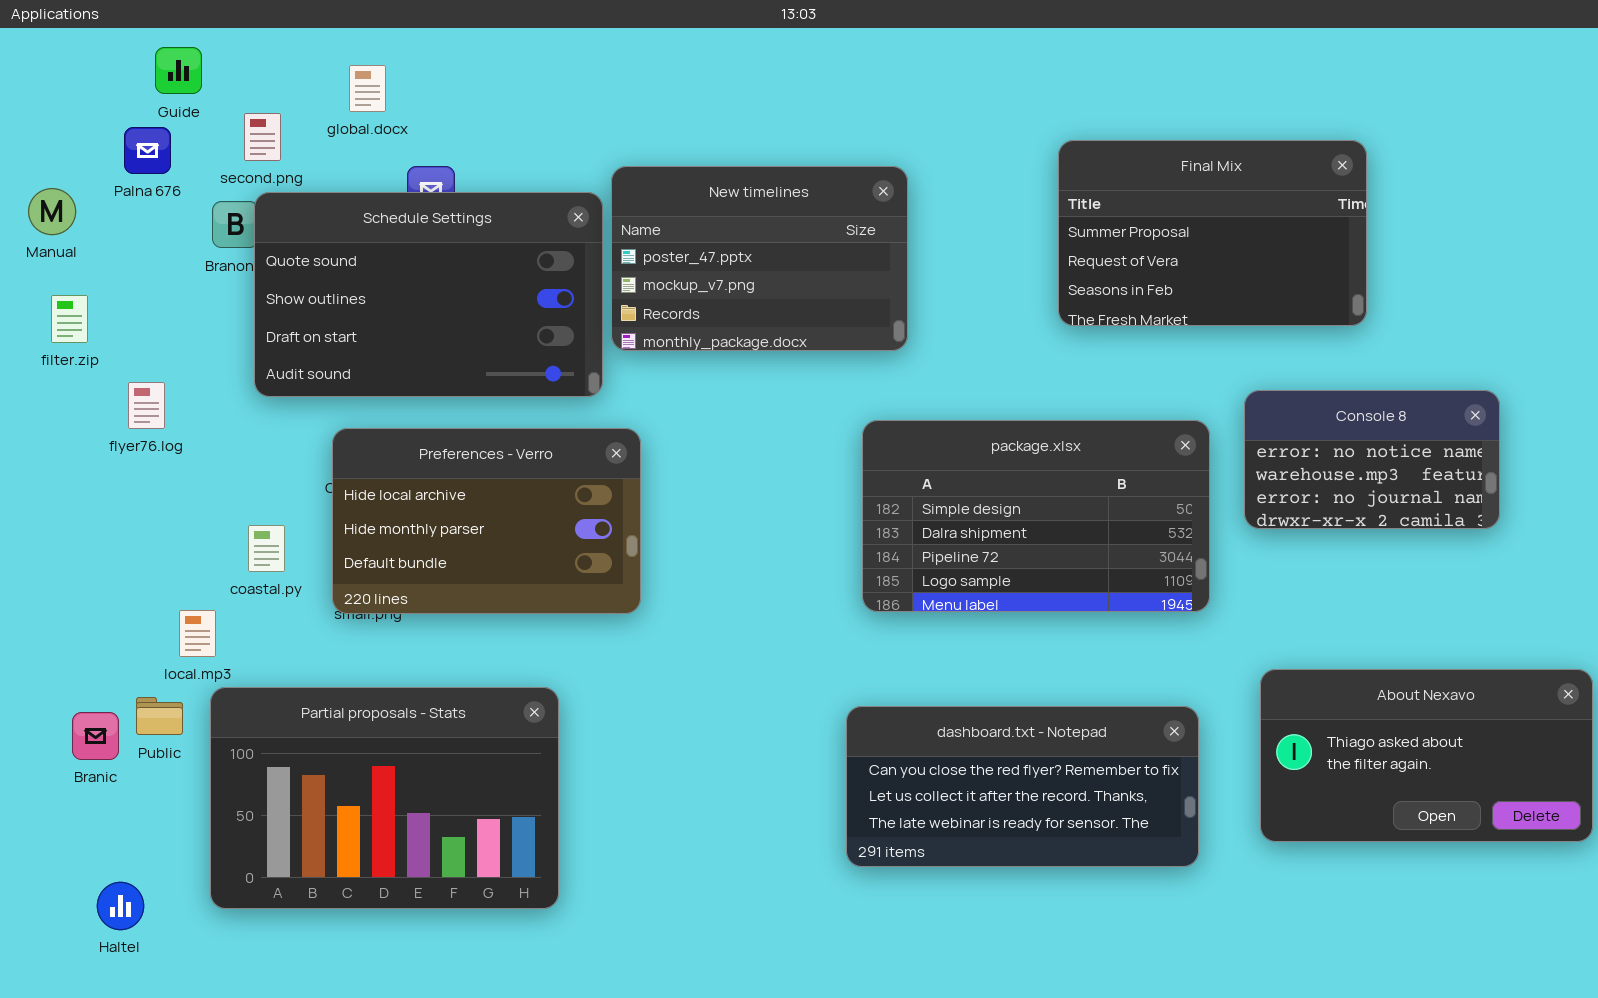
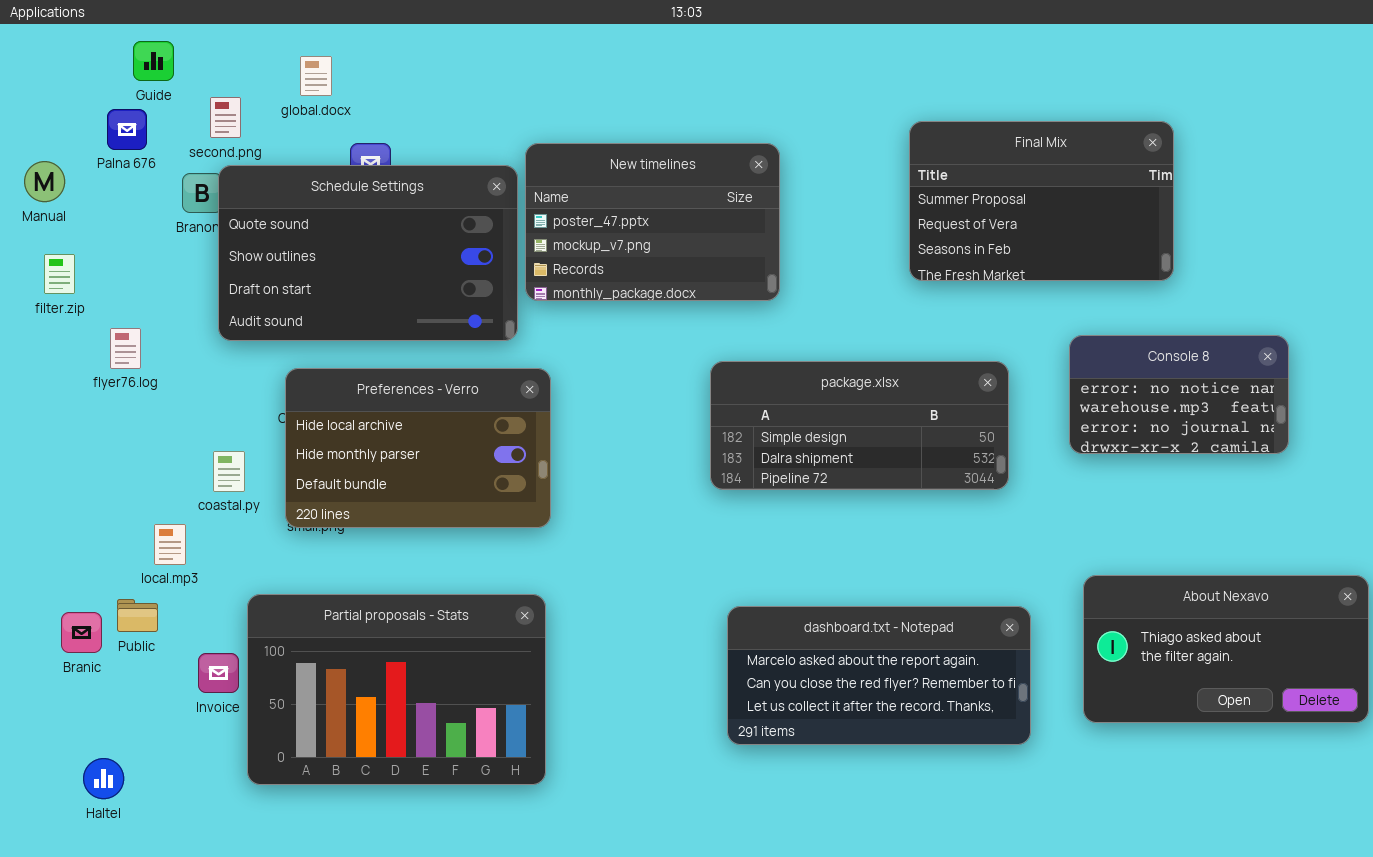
package.xlsx: [862,420,1210,612] -> [710,361,1009,490], moved, resized
Partial proposals - Stats: [210,687,559,909] -> [247,594,546,785], moved
dashboard.txt - Notepad: [846,706,1199,867] -> [727,606,1031,745], scrolled up 1 row

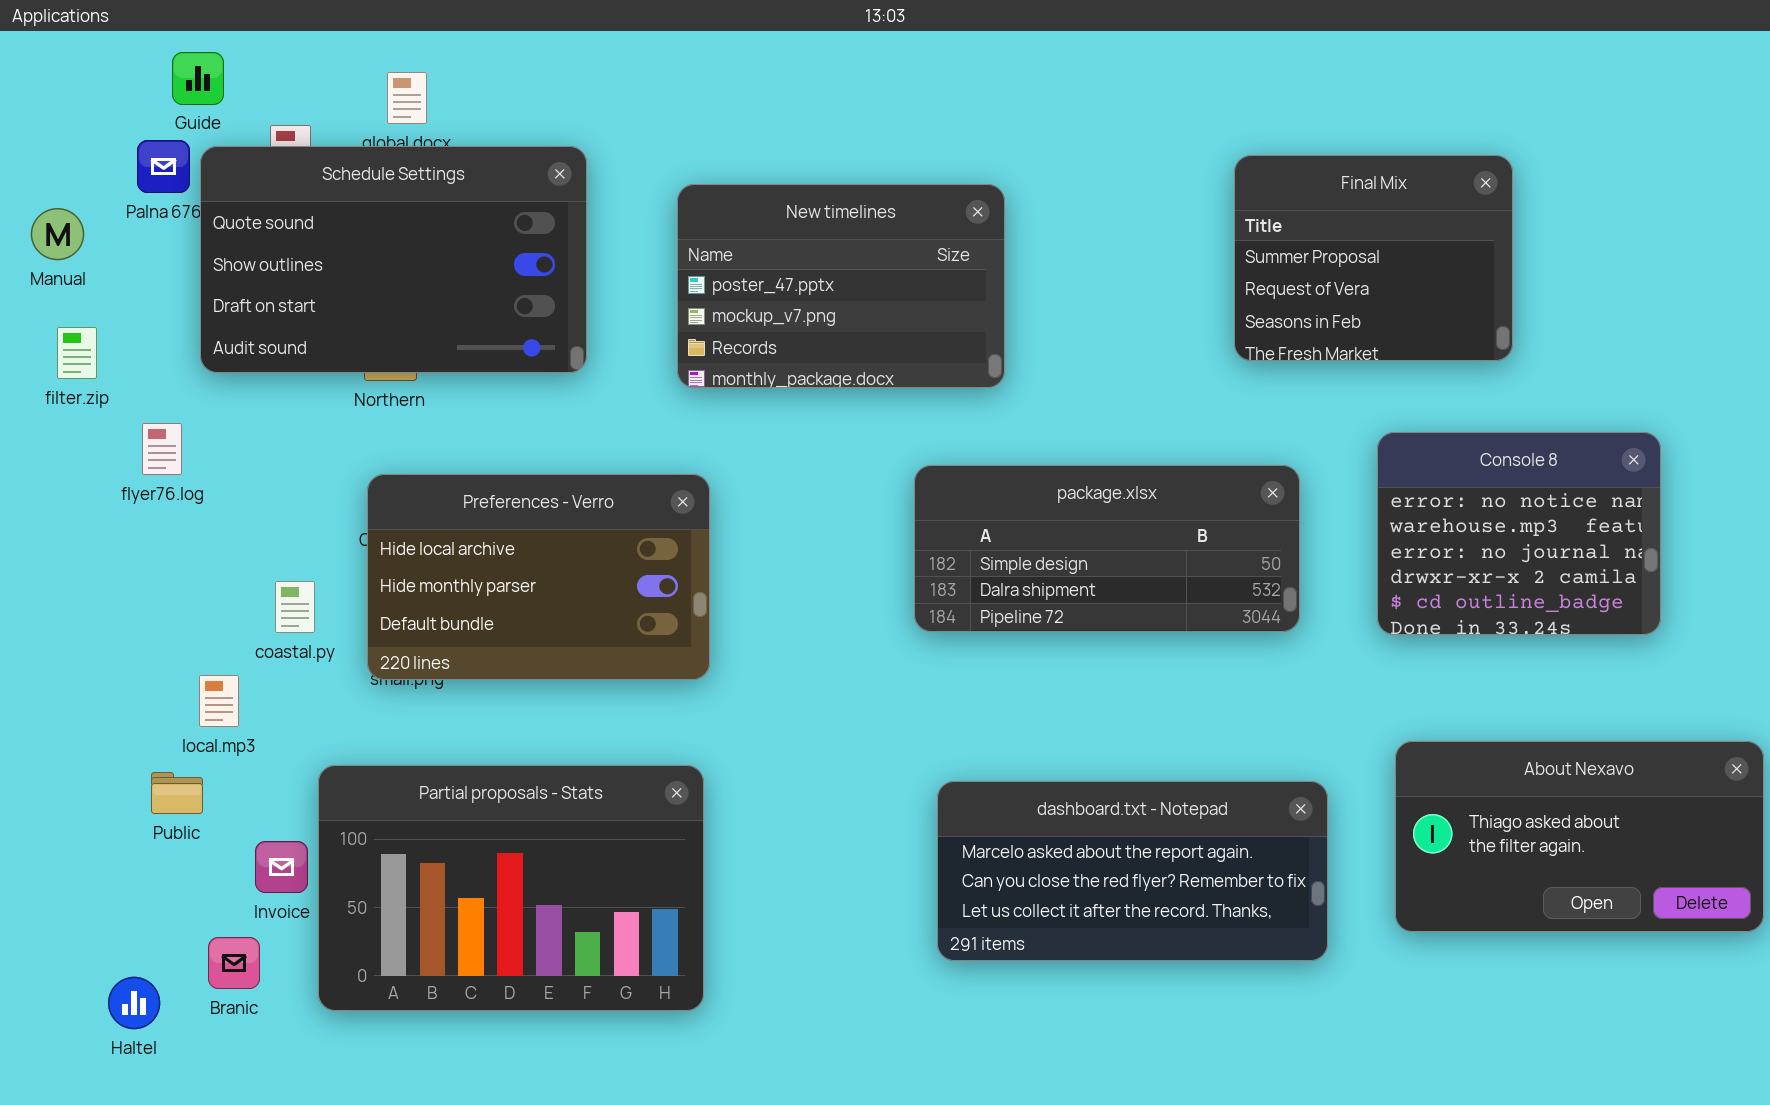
Final Mix: [909,121,1174,281] -> [1234,155,1513,361], resized
Schedule Settings: [218,165,518,341] -> [200,146,587,373], moved
Console 8: [1069,335,1289,454] -> [1377,432,1661,635], resized
Branic: [61,612,102,653] -> [208,937,260,989], moved

